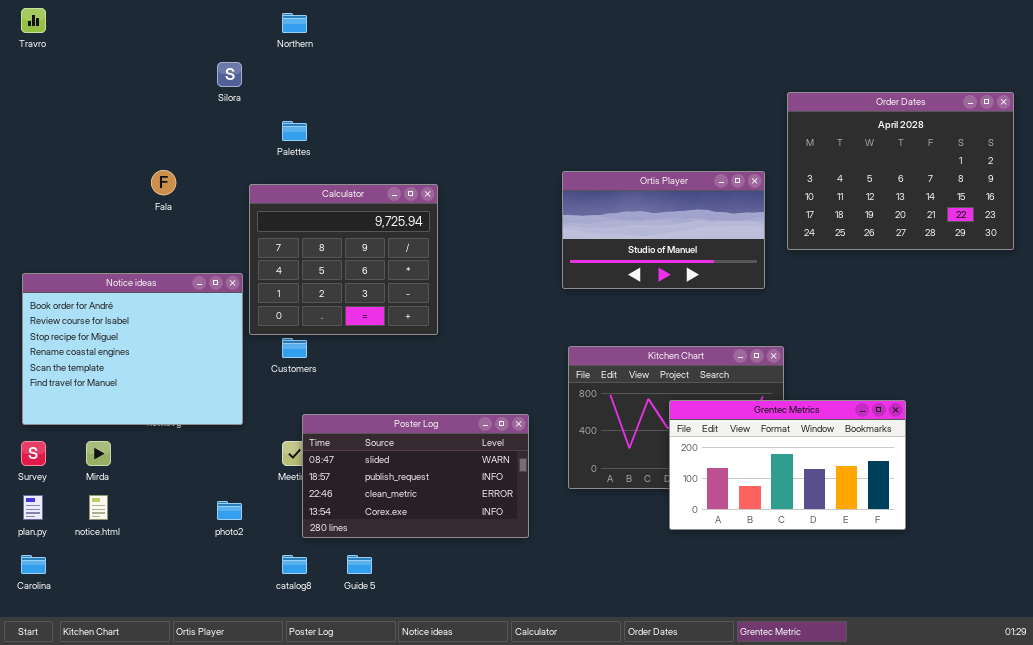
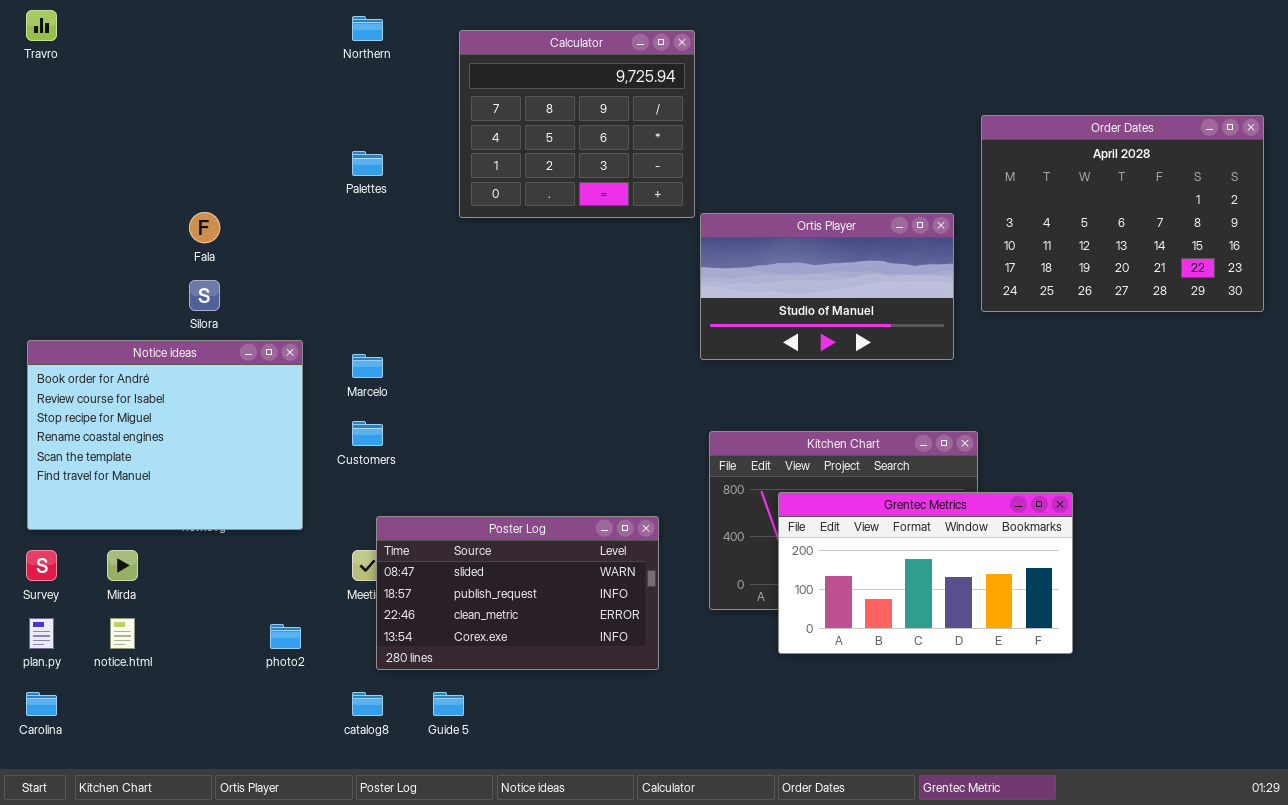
Silora: [217,62,242,87] -> [189,280,220,311], moved
Calculator: [249,184,438,335] -> [459,30,695,218], moved
Grentec Metrics: [669,400,906,530] -> [778,492,1073,654], moved

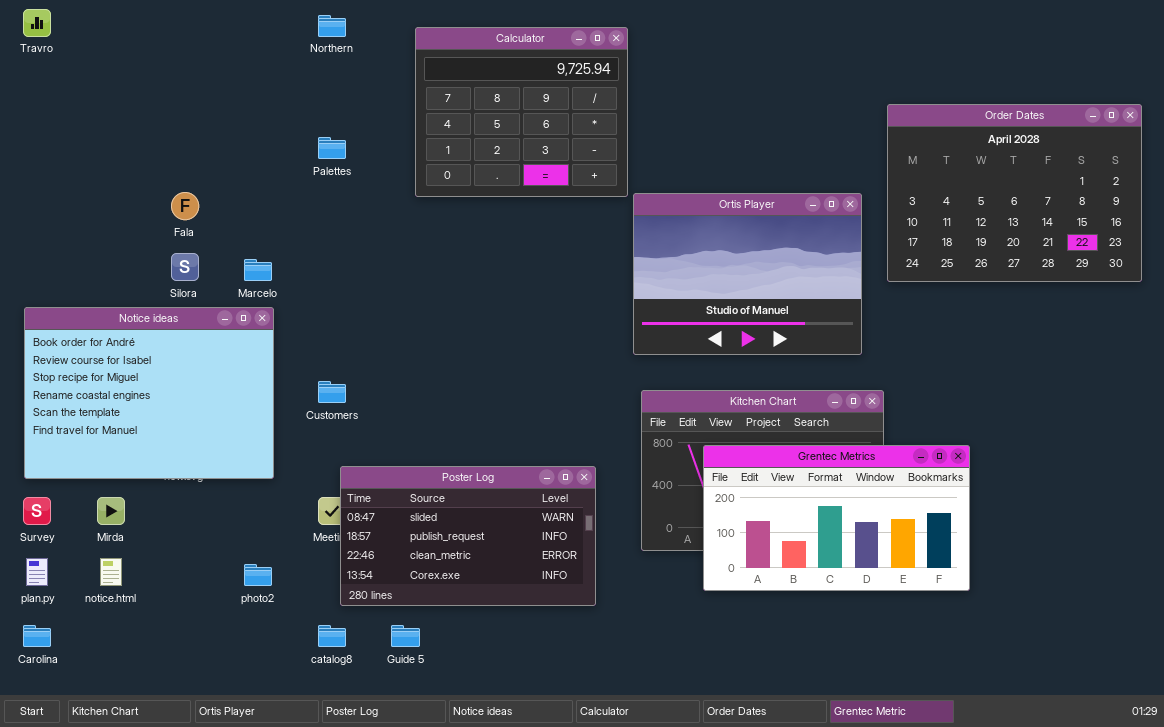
Ortis Player: [700,213,954,360] -> [633,193,862,355], resized
Marcelo: [352,354,383,378] -> [244,259,272,281], moved

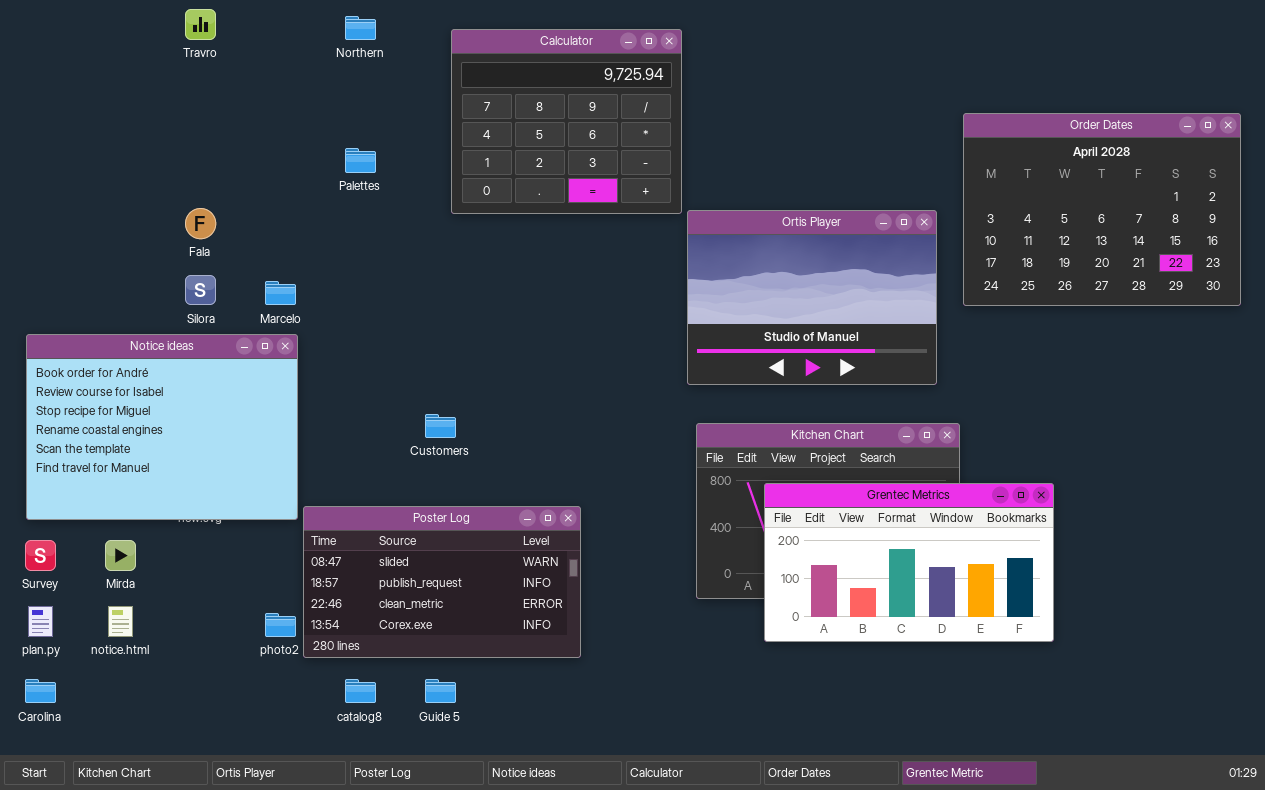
Travro: [23,9,51,37] -> [185,9,216,40], moved
Customers: [318,381,346,403] -> [425,414,456,438], moved
Poster Log: [340,466,596,606] -> [303,506,581,658], moved

